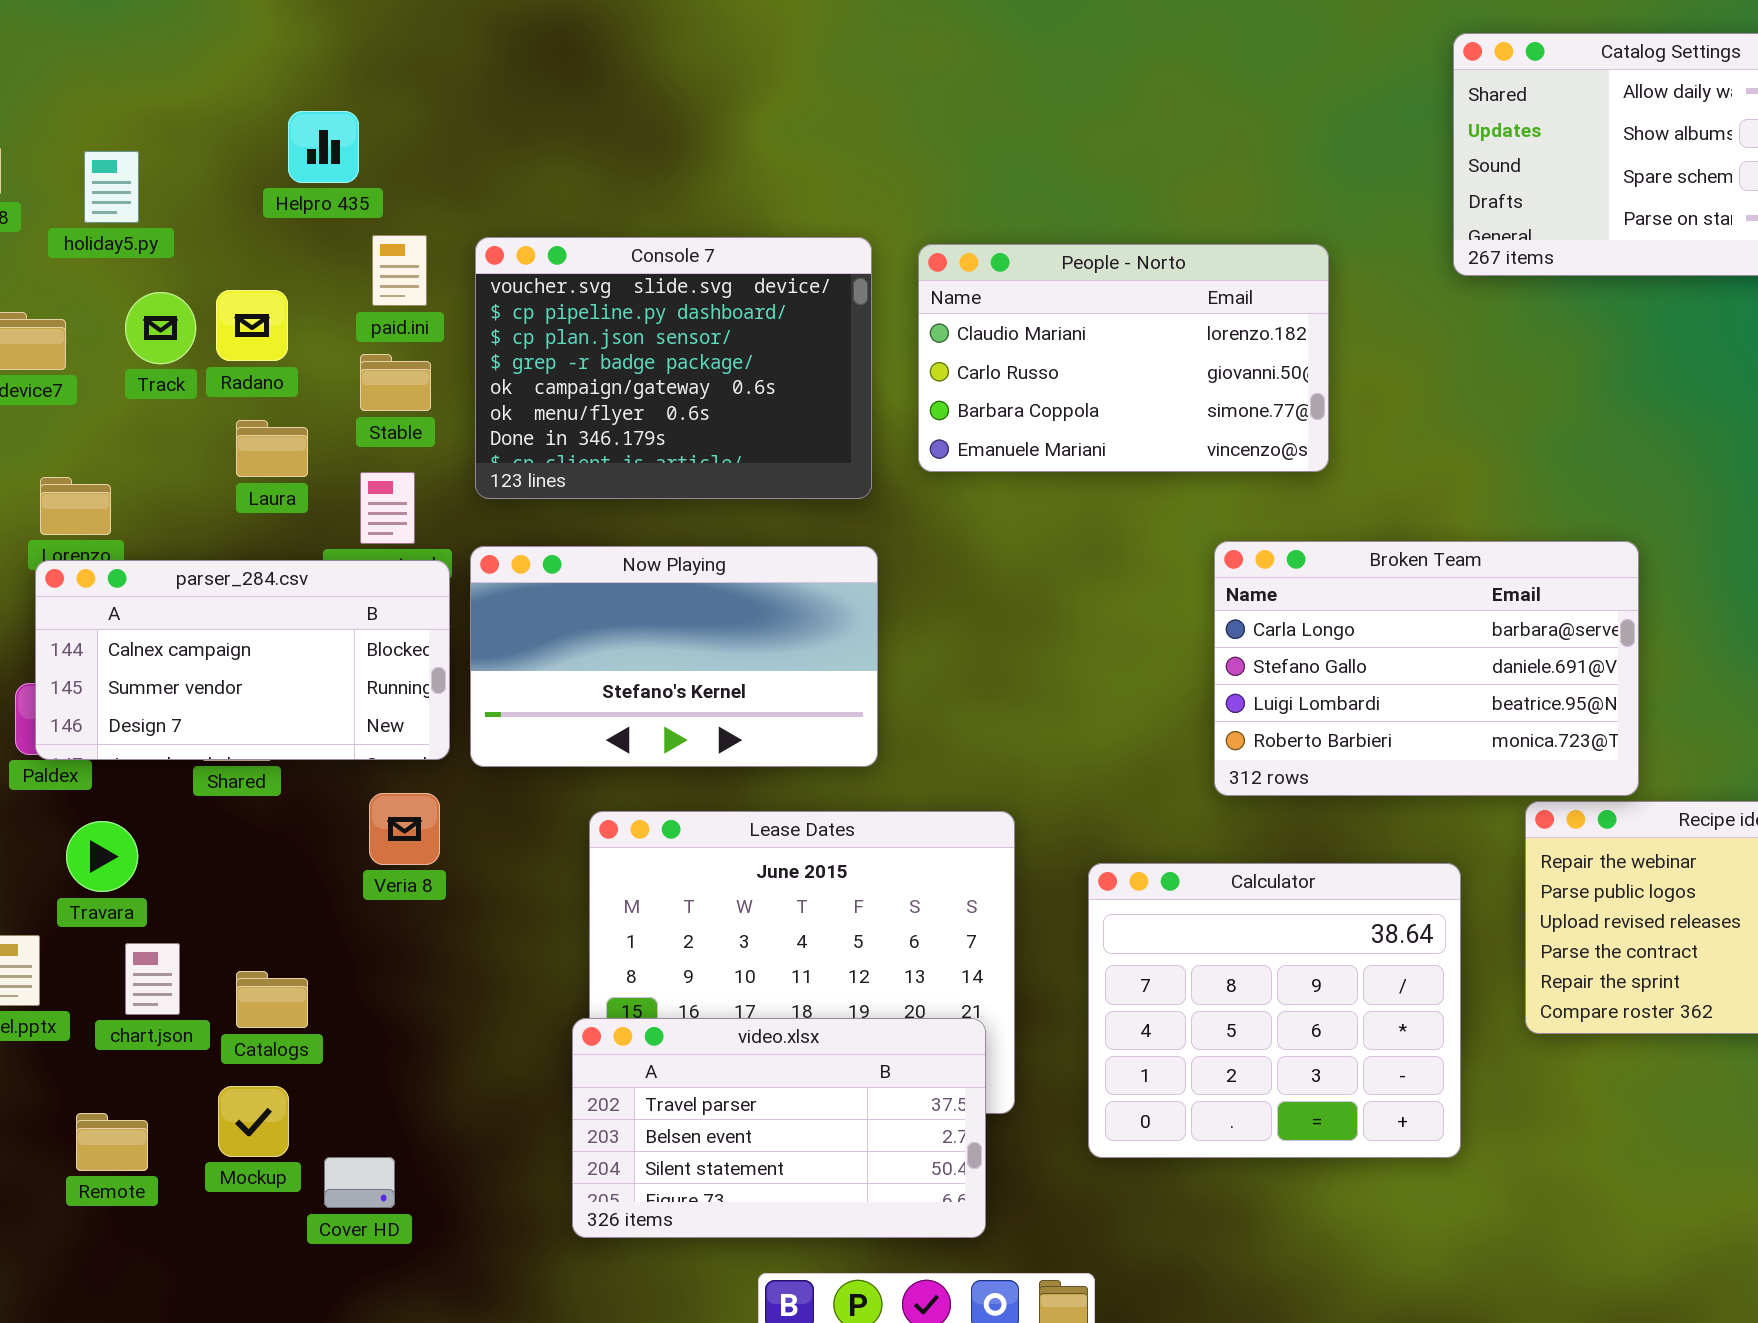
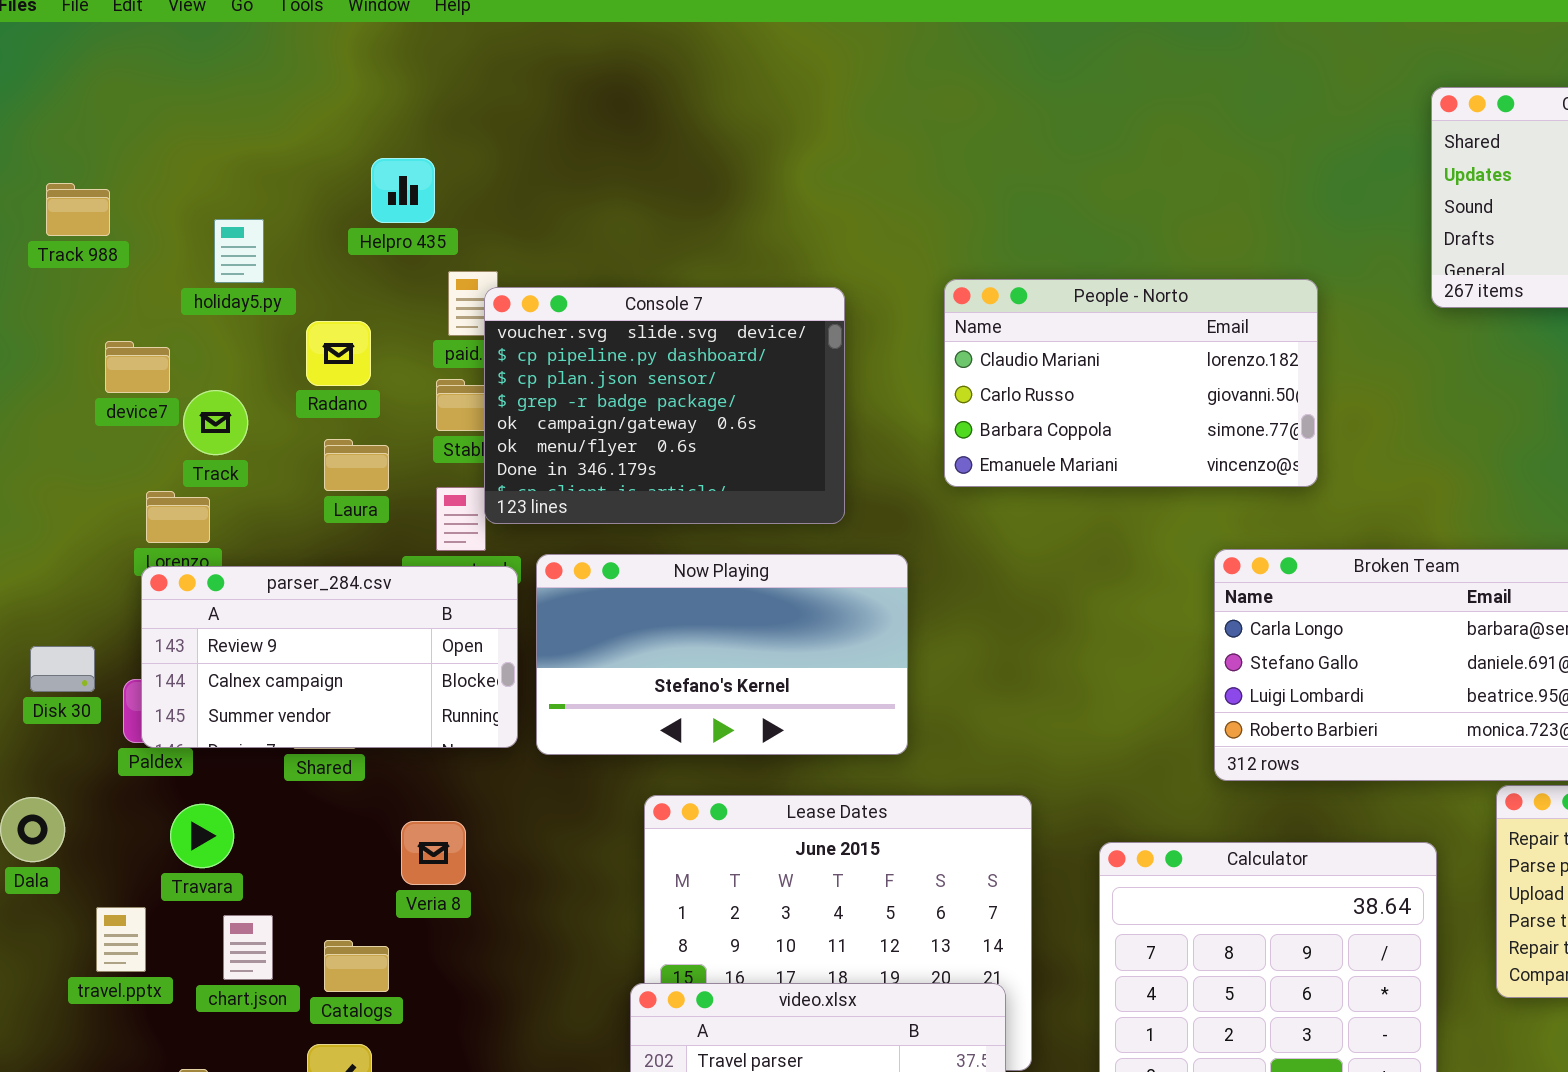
holiday5.py: [84,151,139,223] -> [214,219,264,283], moved
Console 7: [475,237,872,499] -> [484,287,845,524], moved
Track: [125,292,196,364] -> [183,390,248,455], moved
parser_284.csv: [35,560,450,760] -> [141,566,518,748], scrolled up 1 row
Veria 8: [369,793,440,865] -> [401,821,466,885], moved

